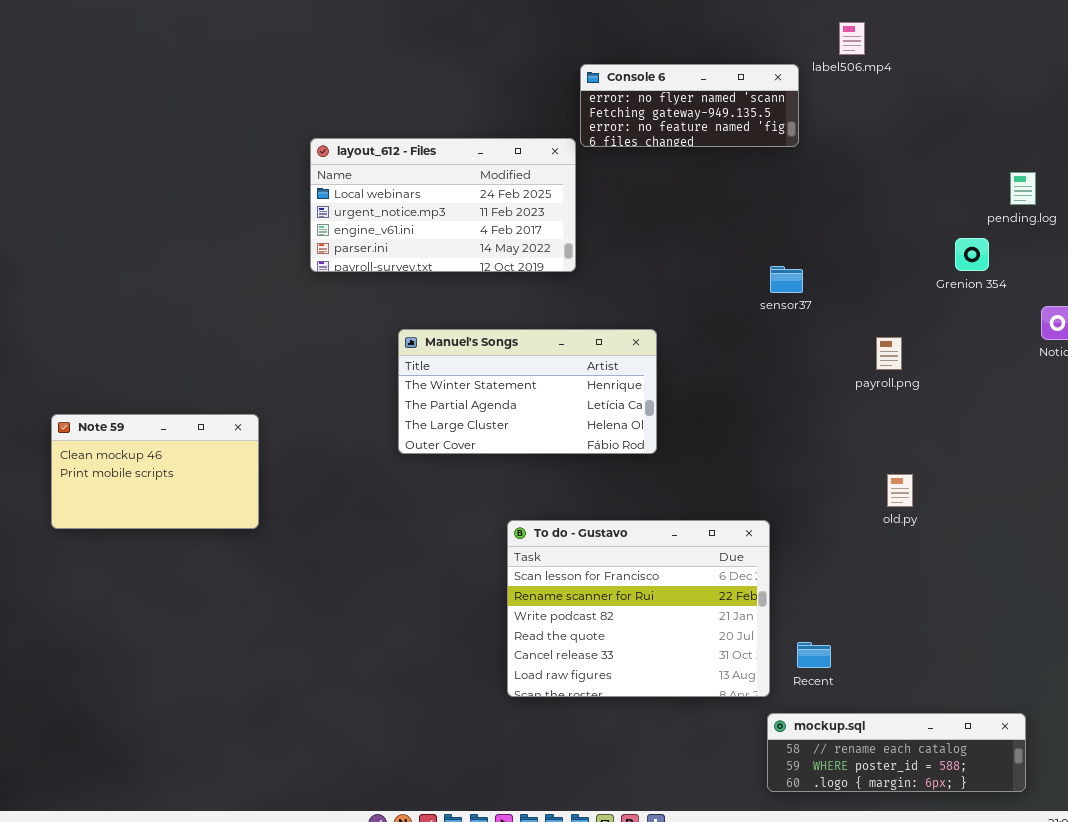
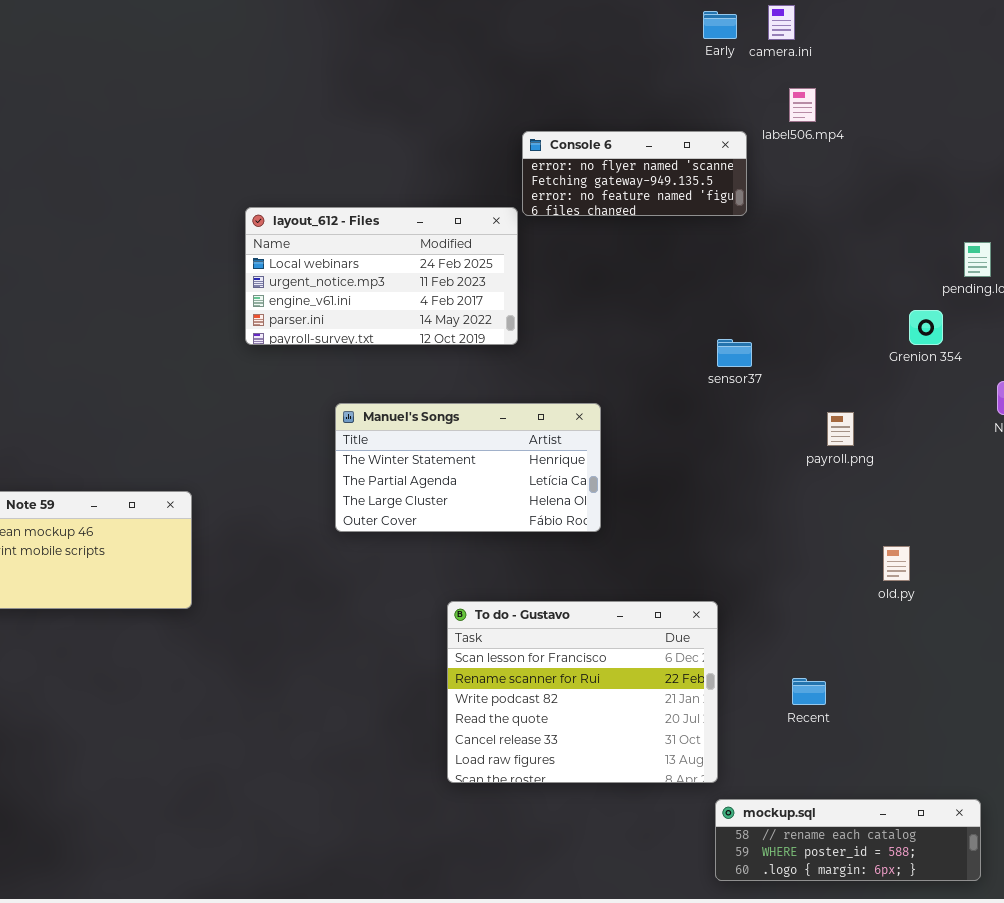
old.py: [887,474,913,507] -> [883,546,910,581], moved
Recent: [797,642,831,668] -> [792,678,826,705], moved

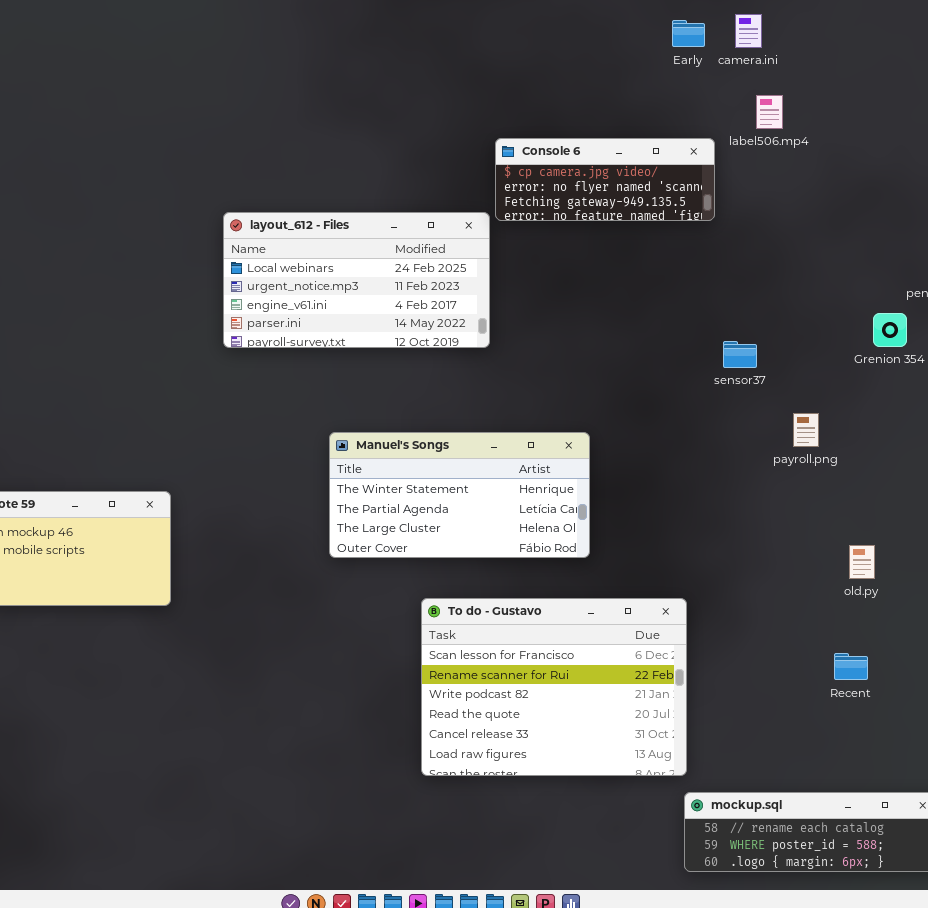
Console 6: [522,131,747,216] -> [495,138,715,221], scrolled up 1 row
sensor37: [717,339,752,367] -> [723,341,757,368], moved
Manuel's Songs: [335,403,601,532] -> [329,432,590,558], moved
Recent: [792,678,826,705] -> [834,653,868,680], moved

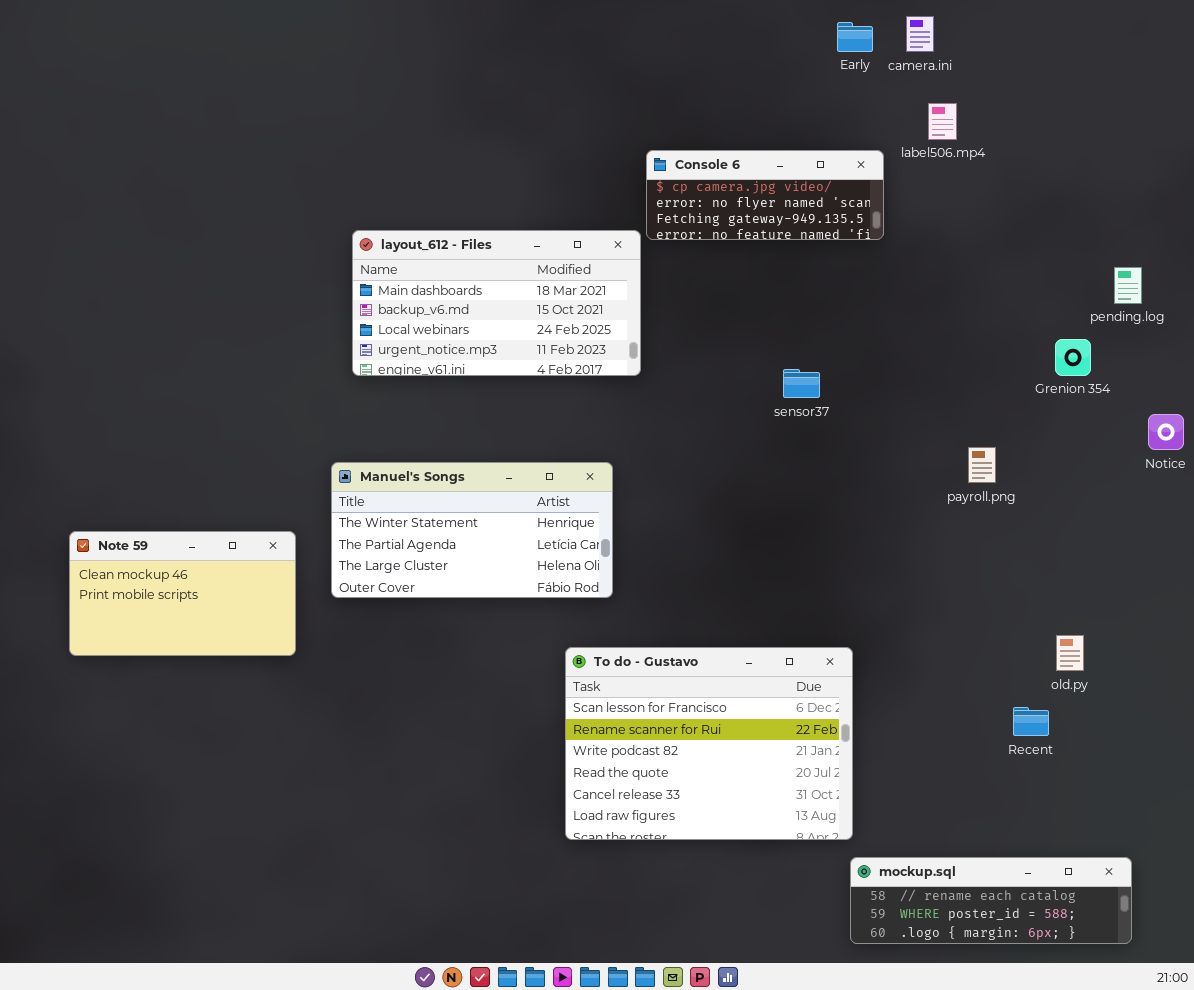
layout_612 - Files: [223,212,490,348] -> [352,230,641,376], scrolled up 2 rows
sensor37: [723,341,757,368] -> [783,369,820,398], moved
Manuel's Songs: [329,432,590,558] -> [331,462,613,598], moved
old.py: [849,545,875,579] -> [1056,635,1084,671], moved

